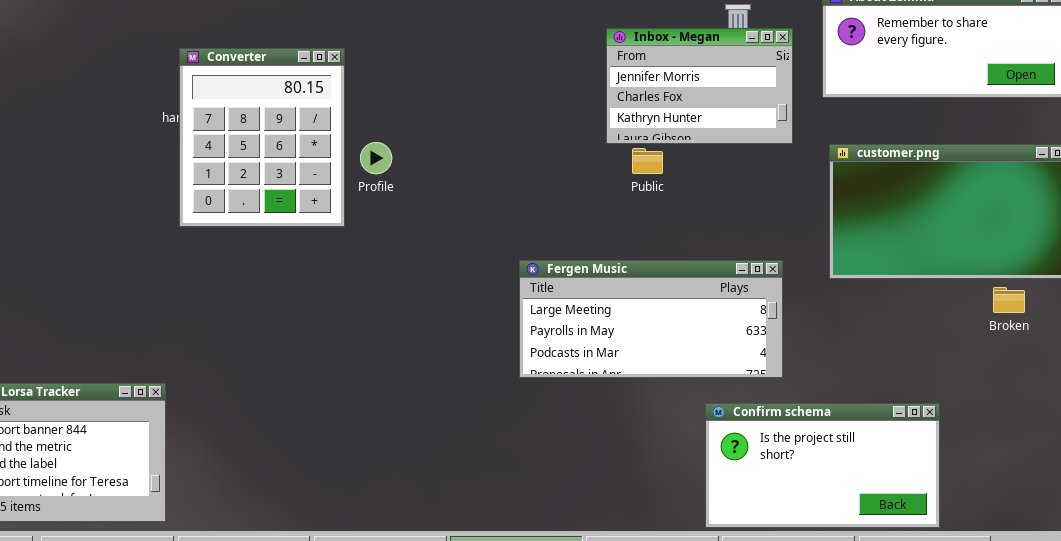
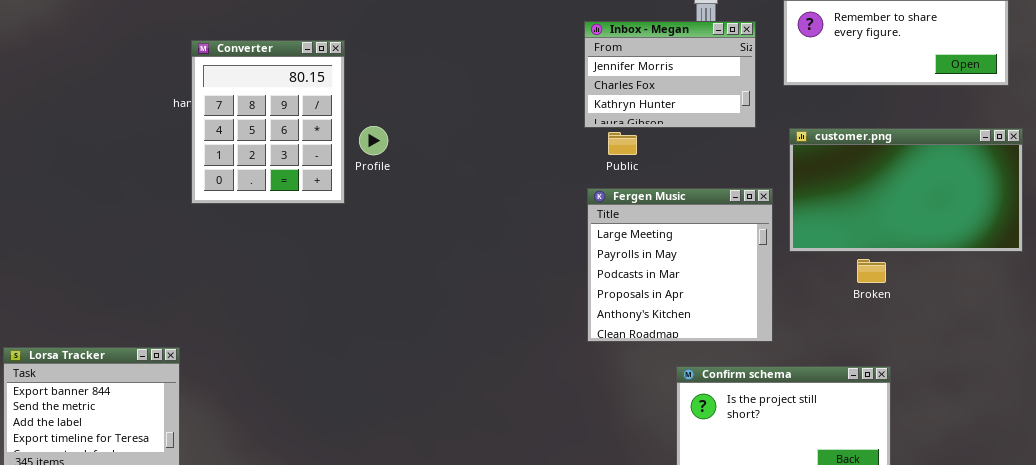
Fergen Music: [519,260,783,378] -> [587,188,773,342], moved, resized
Broken: [993,287,1025,313] -> [857,259,886,283], moved

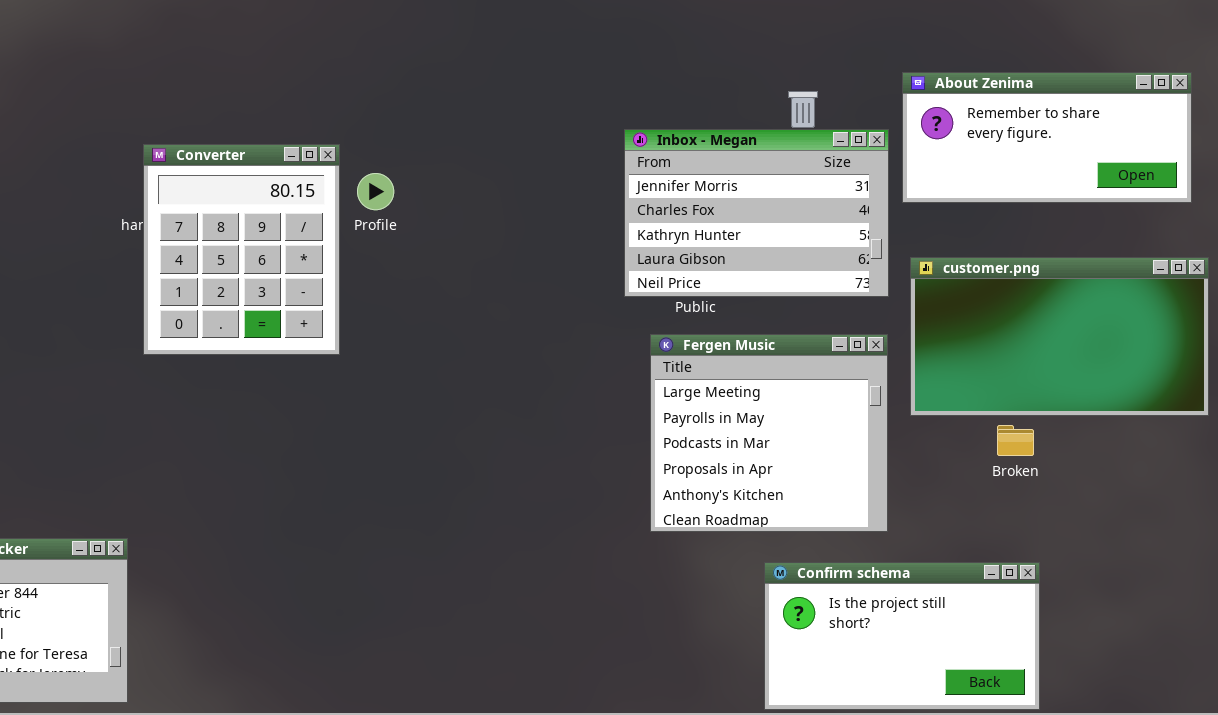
Inbox - Megan: [584,21,756,128] -> [624,129,889,297], moved, resized
Profile: [359,126,388,155] -> [357,173,394,210], moved

